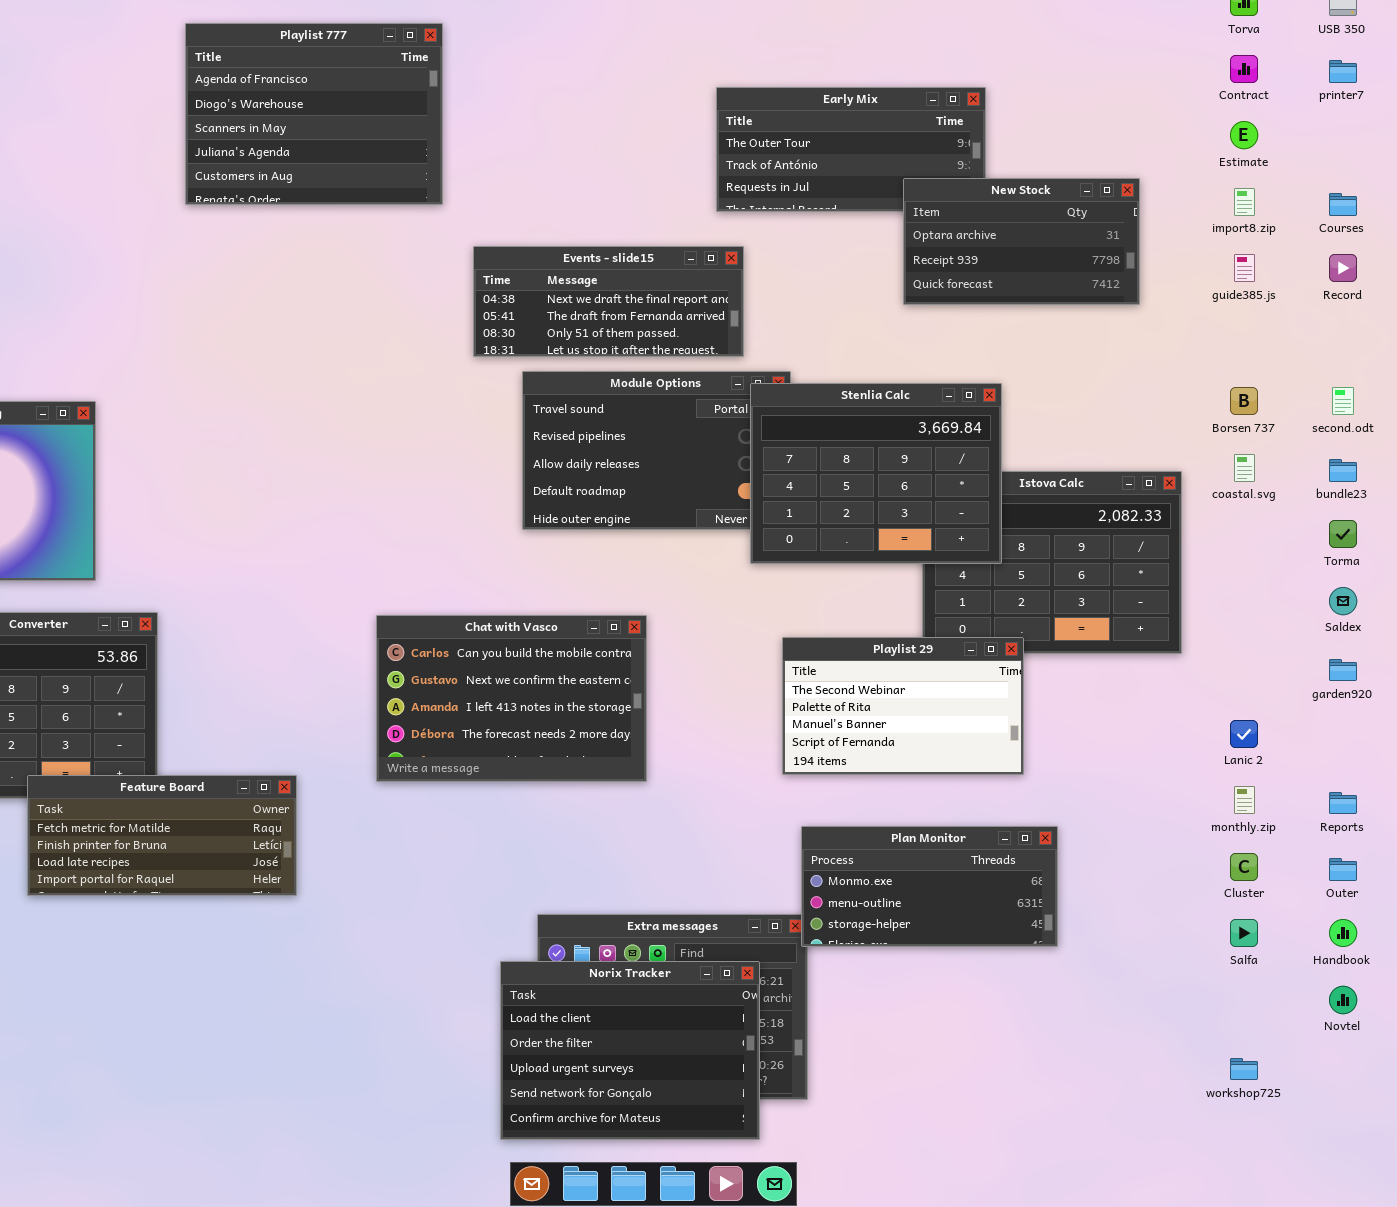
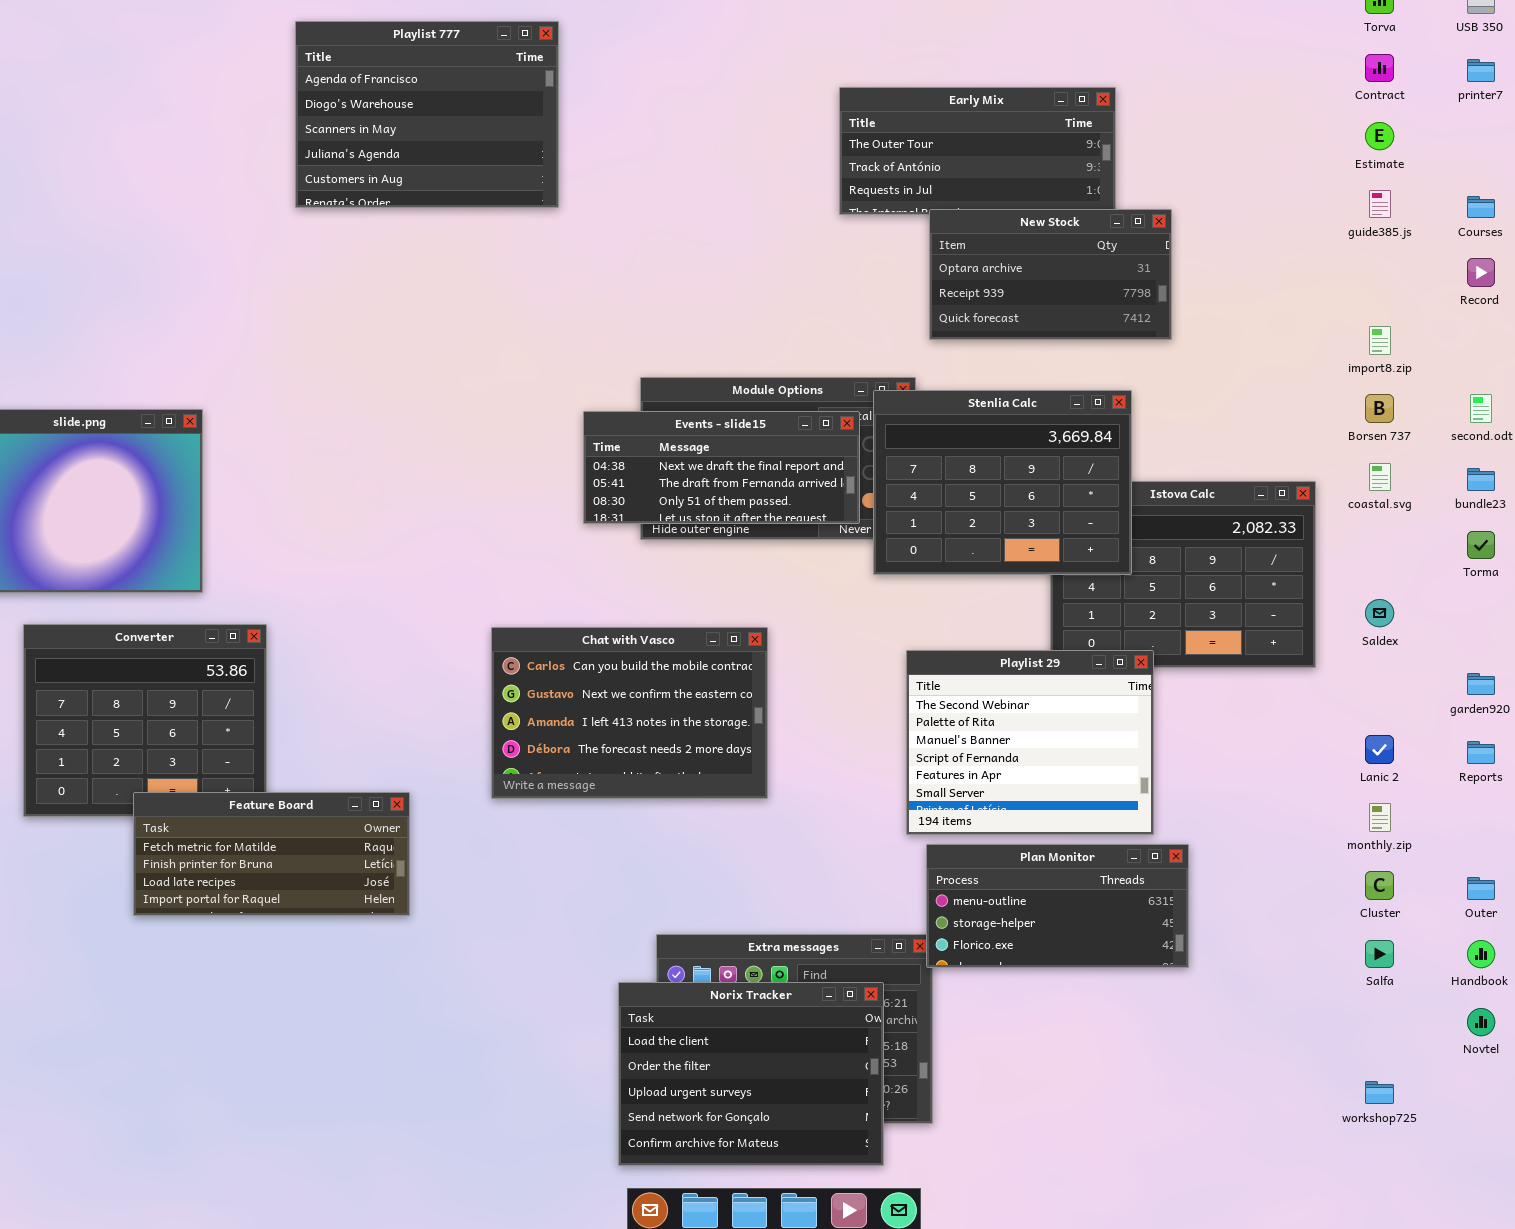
New Stock: [903,178,1140,305] -> [929,209,1172,340], moved
import8.zip: [1234,188,1255,216] -> [1369,326,1391,355], moved
Events - slide15: [473,246,744,357] -> [583,411,860,524], moved
guide385.js: [1234,254,1255,282] -> [1369,190,1391,218], moved
Saldex: [1329,587,1357,615] -> [1365,599,1394,627], moved
Playlist 29: [782,637,1024,775] -> [906,650,1154,835], resized
Reports: [1329,792,1357,814] -> [1467,741,1495,764], moved
Plan Monitor: [801,826,1058,947] -> [926,844,1189,968], scrolled down 1 row

